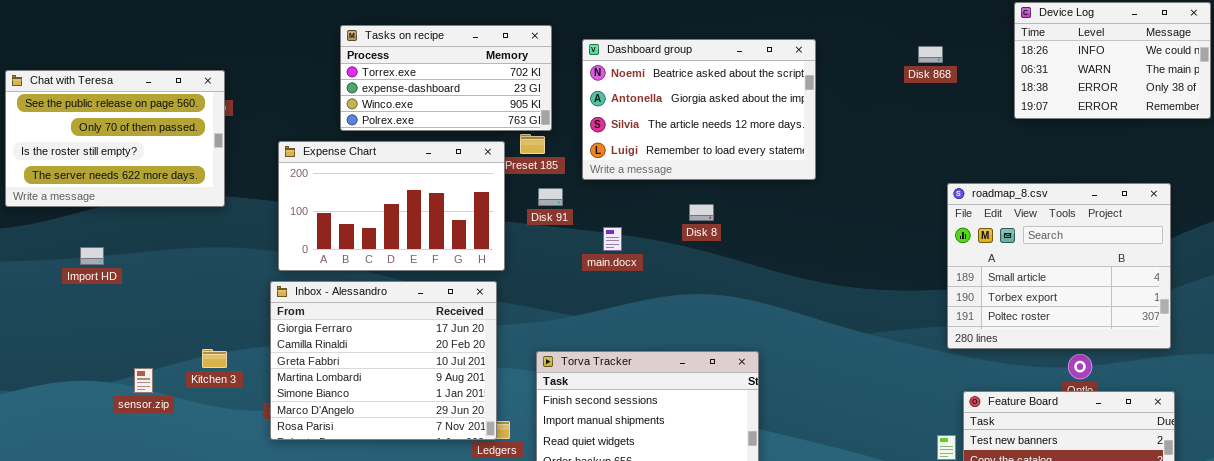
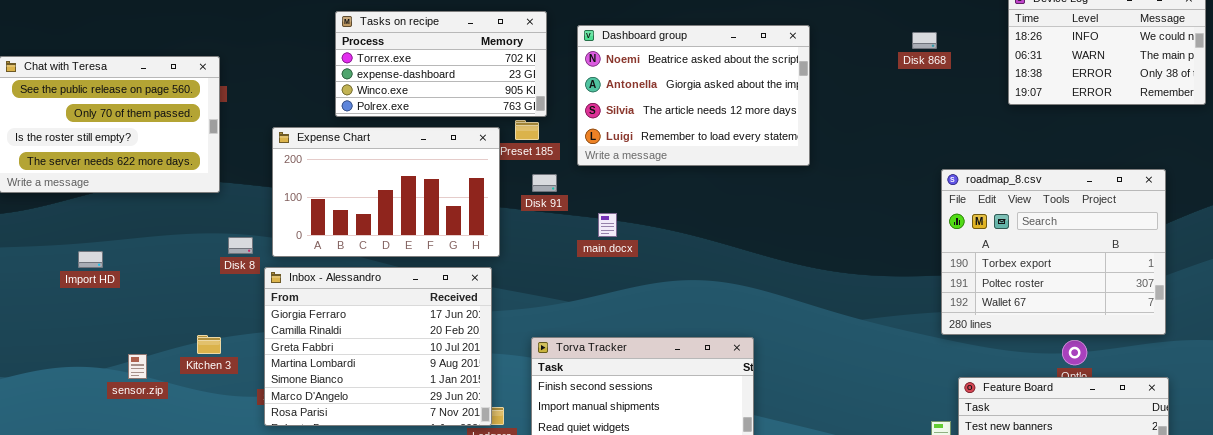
roadmap_8.csv: [947,183,1171,349] -> [941,169,1166,335], scrolled down 1 row
Disk 8: [689,204,714,221] -> [228,237,253,254], moved
Import HD: [80,247,104,265] -> [78,251,103,268], moved

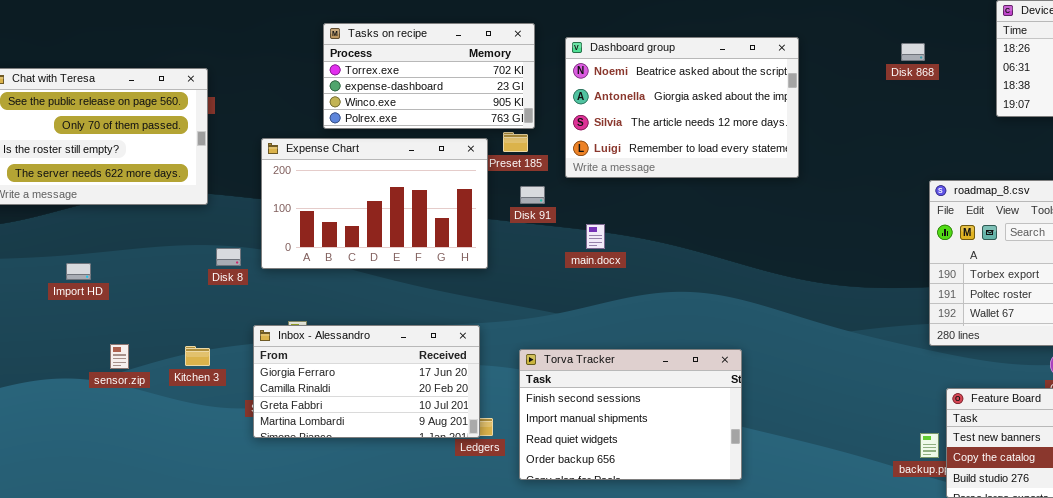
Inbox - Alessandro: [264,267,492,426] -> [253,325,480,438], resized
sensor.zip: [128,354,147,379] -> [110,344,129,369], moved

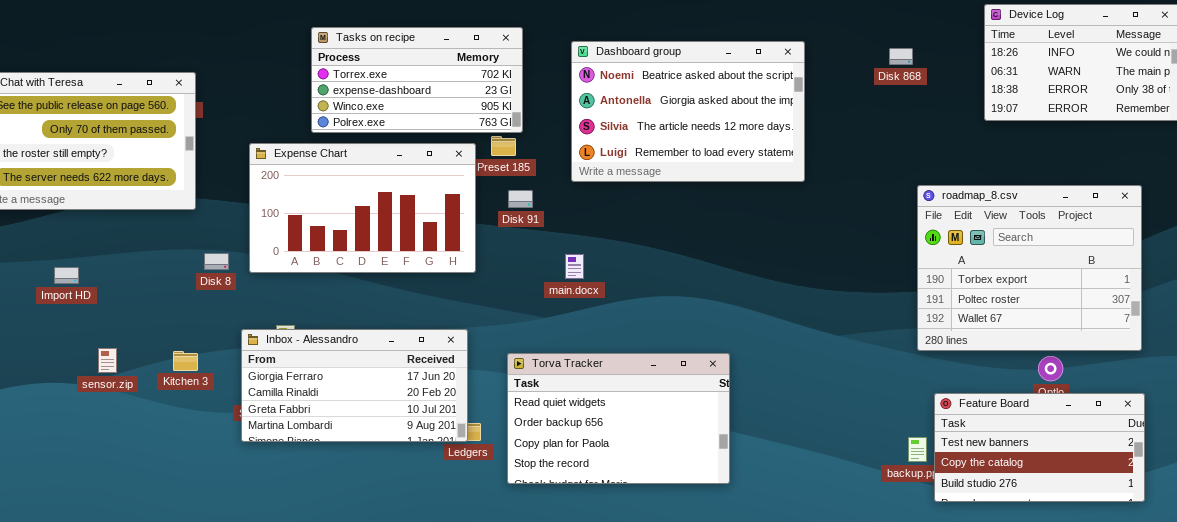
Dashboard group: [565,37,799,178] -> [571,41,805,182], moved
main.docx: [586,224,605,249] -> [565,254,584,279], moved
Torva Tracker: [519,349,742,480] -> [507,353,730,484], scrolled down 2 rows

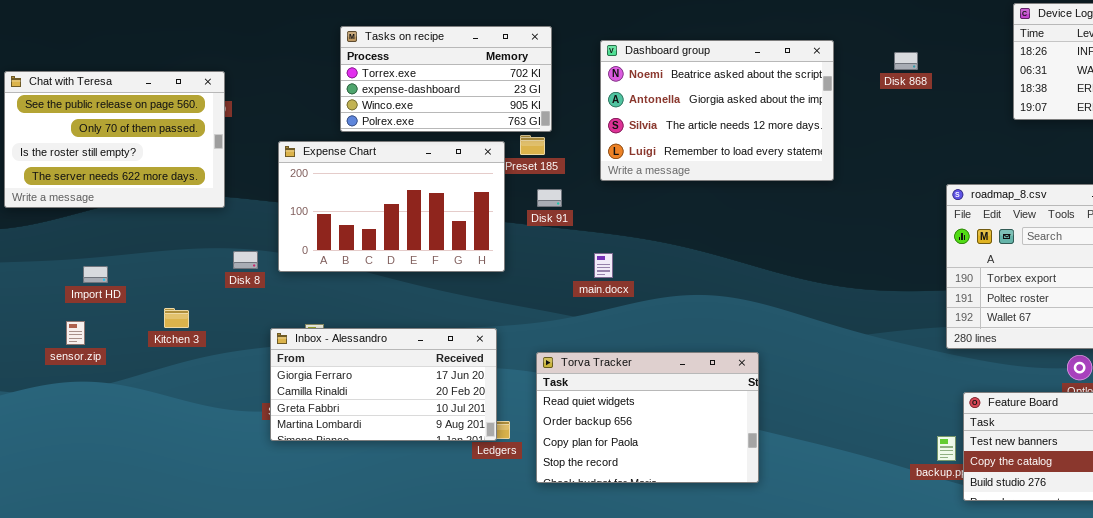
Disk 868: [889,48,913,65] -> [894,52,918,70], moved
sensor.zip: [98,348,117,373] -> [66,321,85,345], moved
Kitchen 3: [173,351,198,371] -> [164,308,189,328], moved

